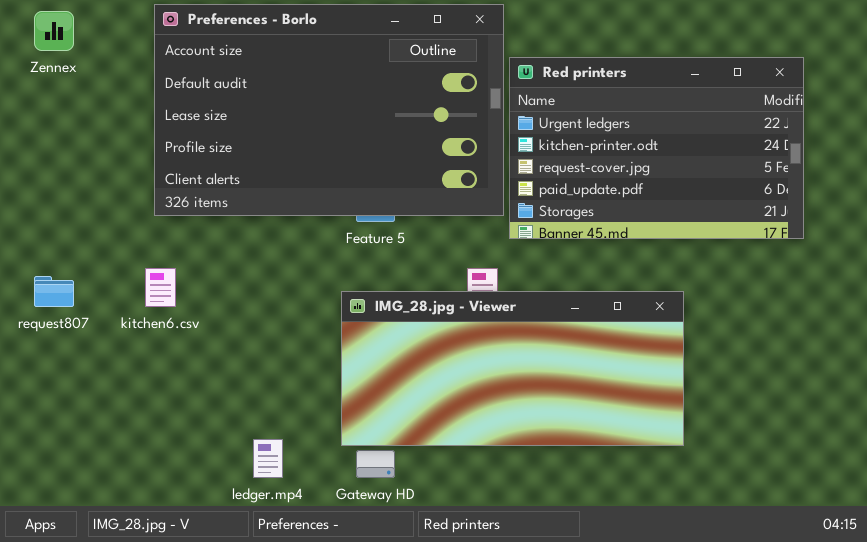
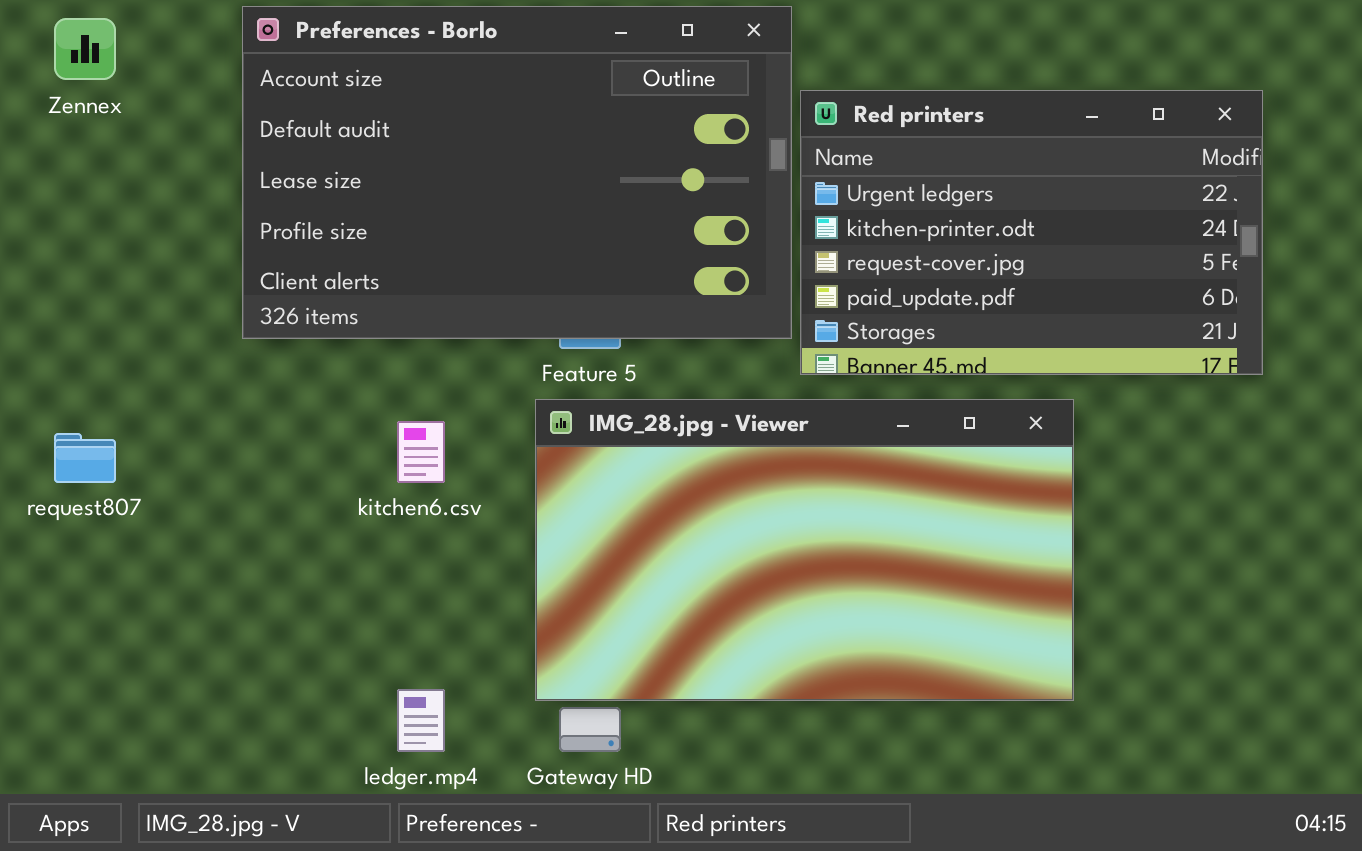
kitchen6.csv: [145,268,176,307] -> [397,421,445,483], moved
IMG_28.jpg - Viewer: [341,291,684,446] -> [535,399,1074,701], resized

